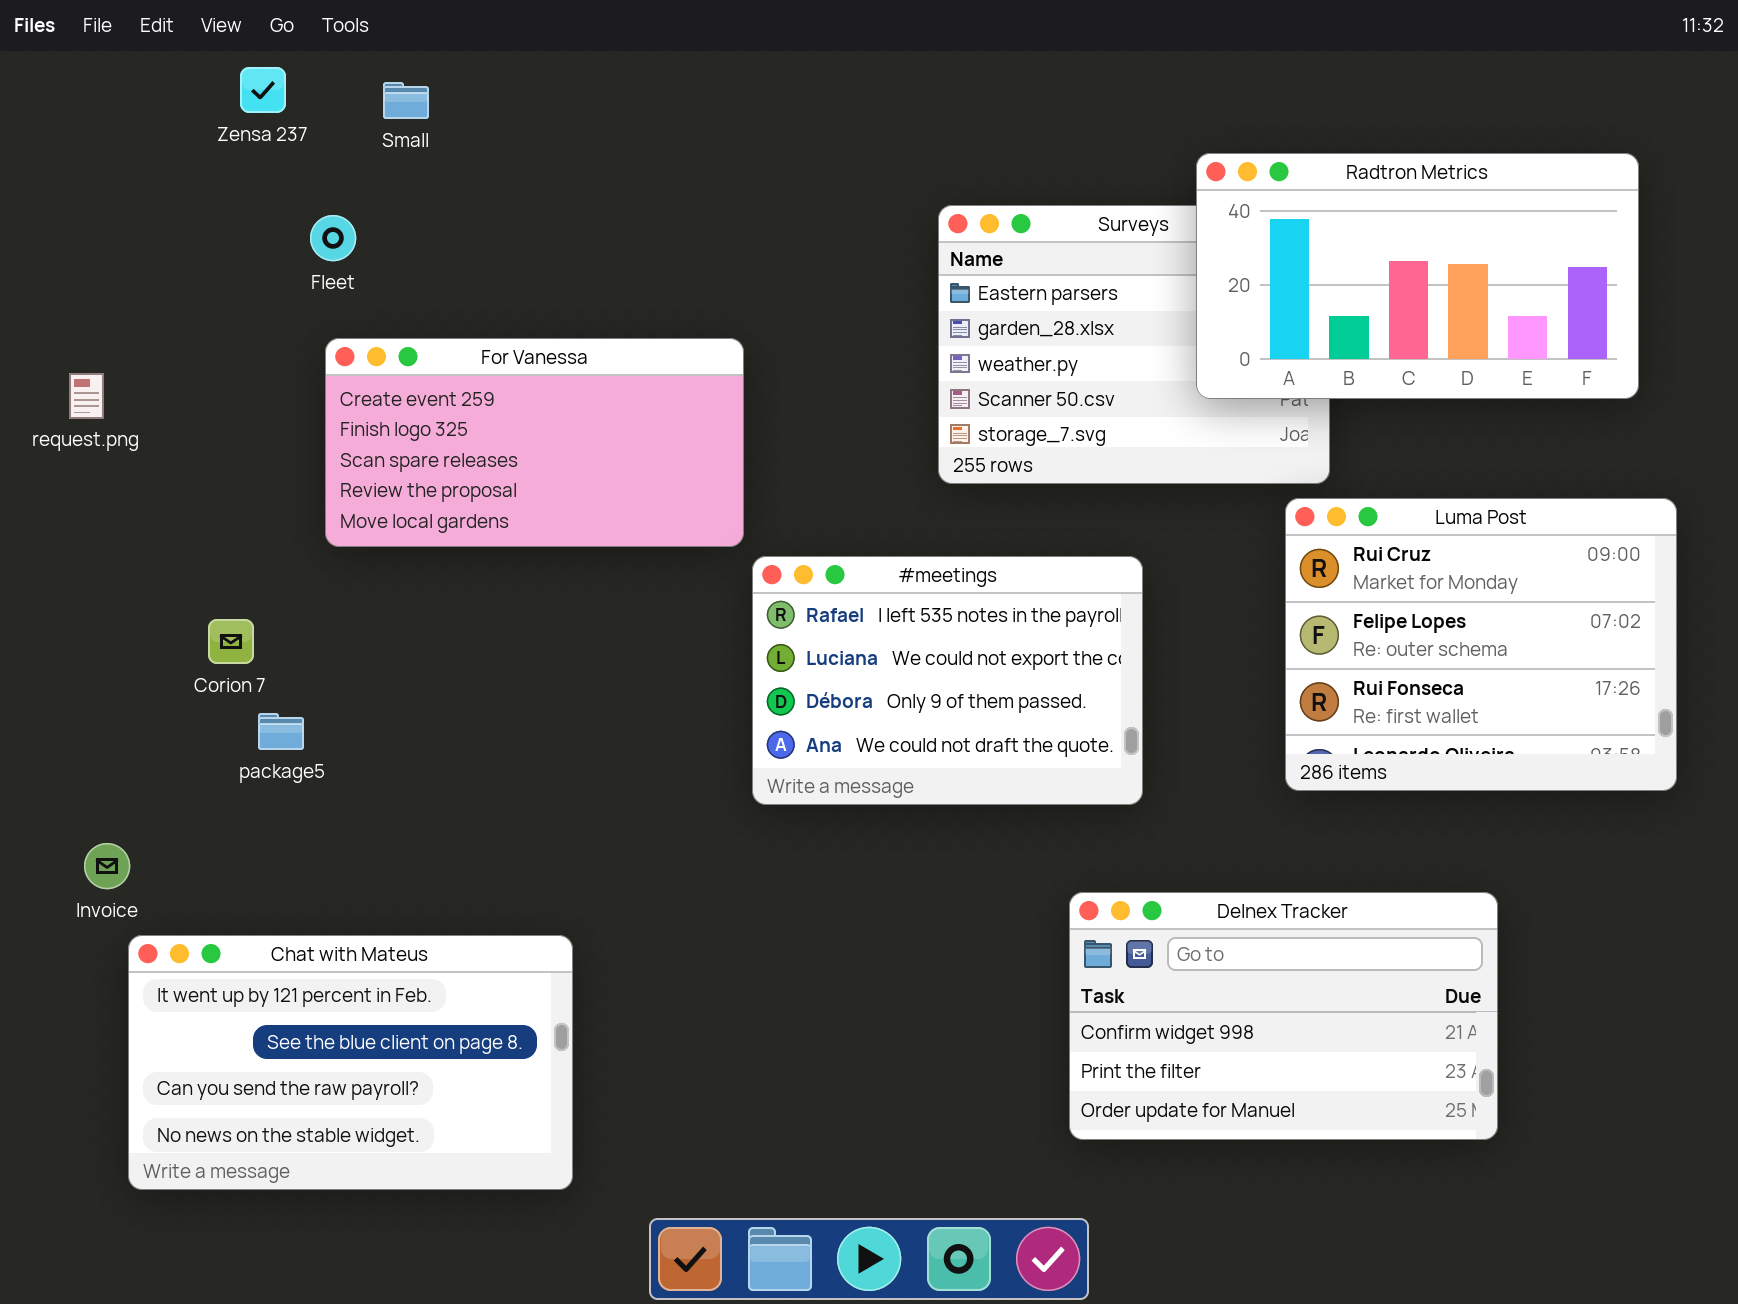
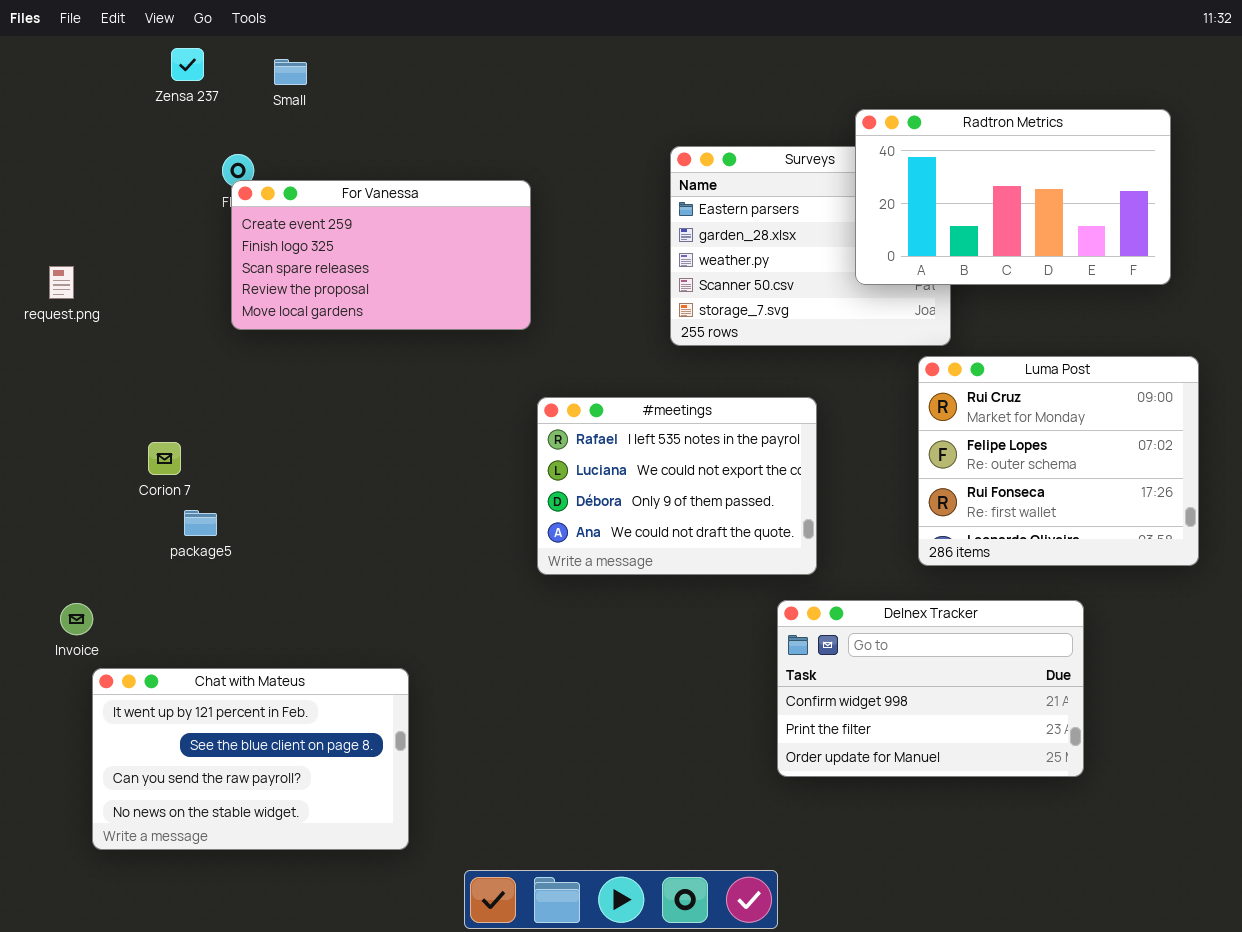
For Vanessa: [325,338,744,547] -> [231,180,531,330], moved
Delnex Tracker: [1069,892,1498,1140] -> [777,600,1084,777], moved

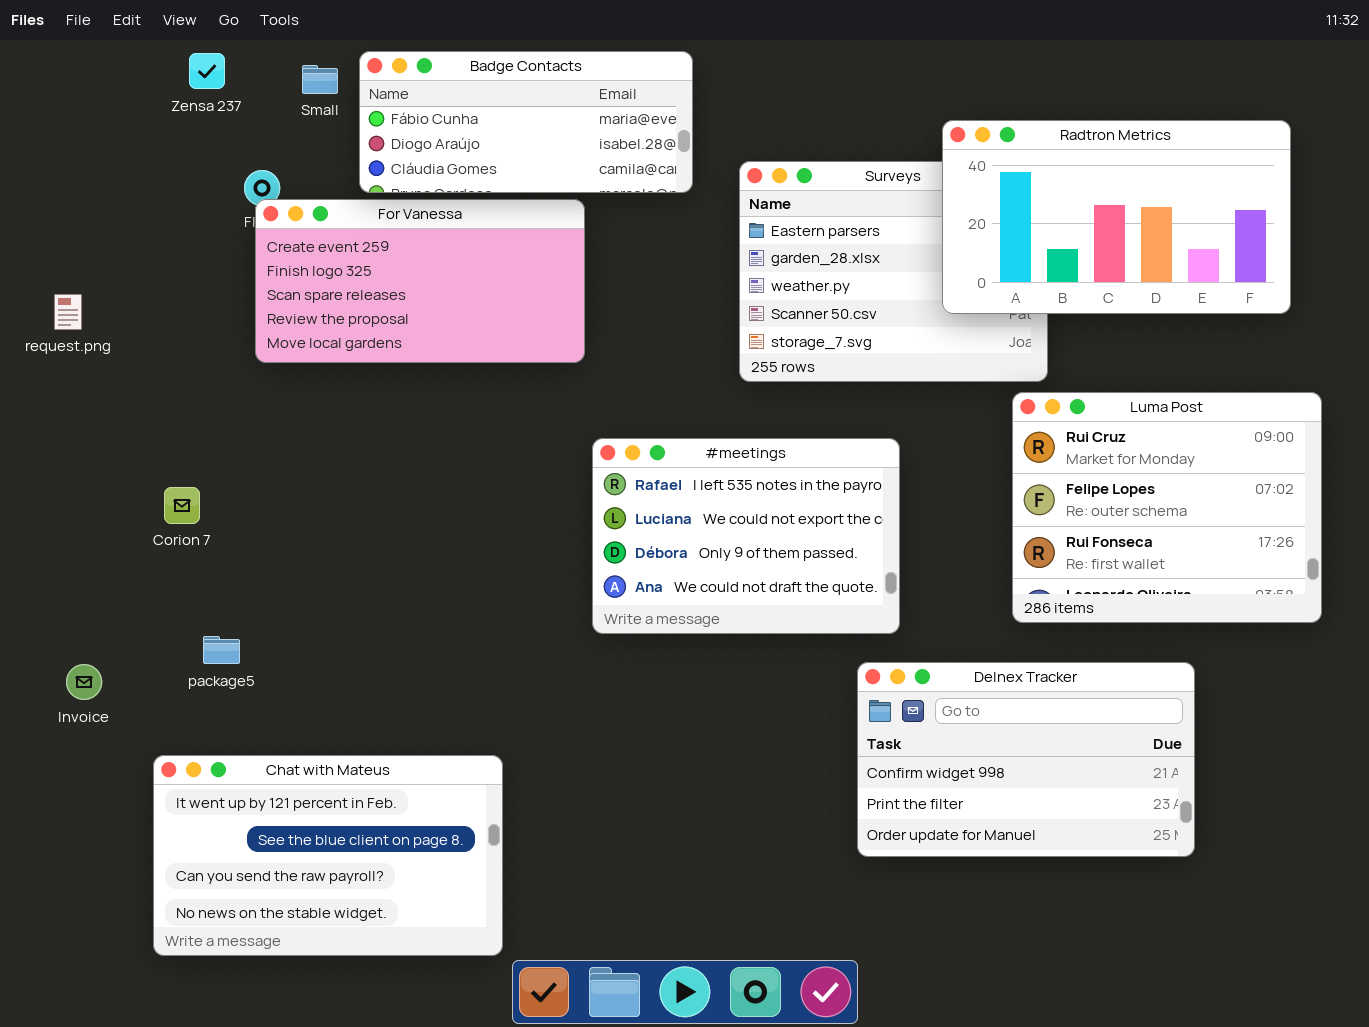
Badge Contacts: none -> [359,51,693,193], opened
package5: [184,510,217,536] -> [203,636,240,664], moved
Chat with Mateus: [92,668,409,850] -> [153,755,503,956], moved

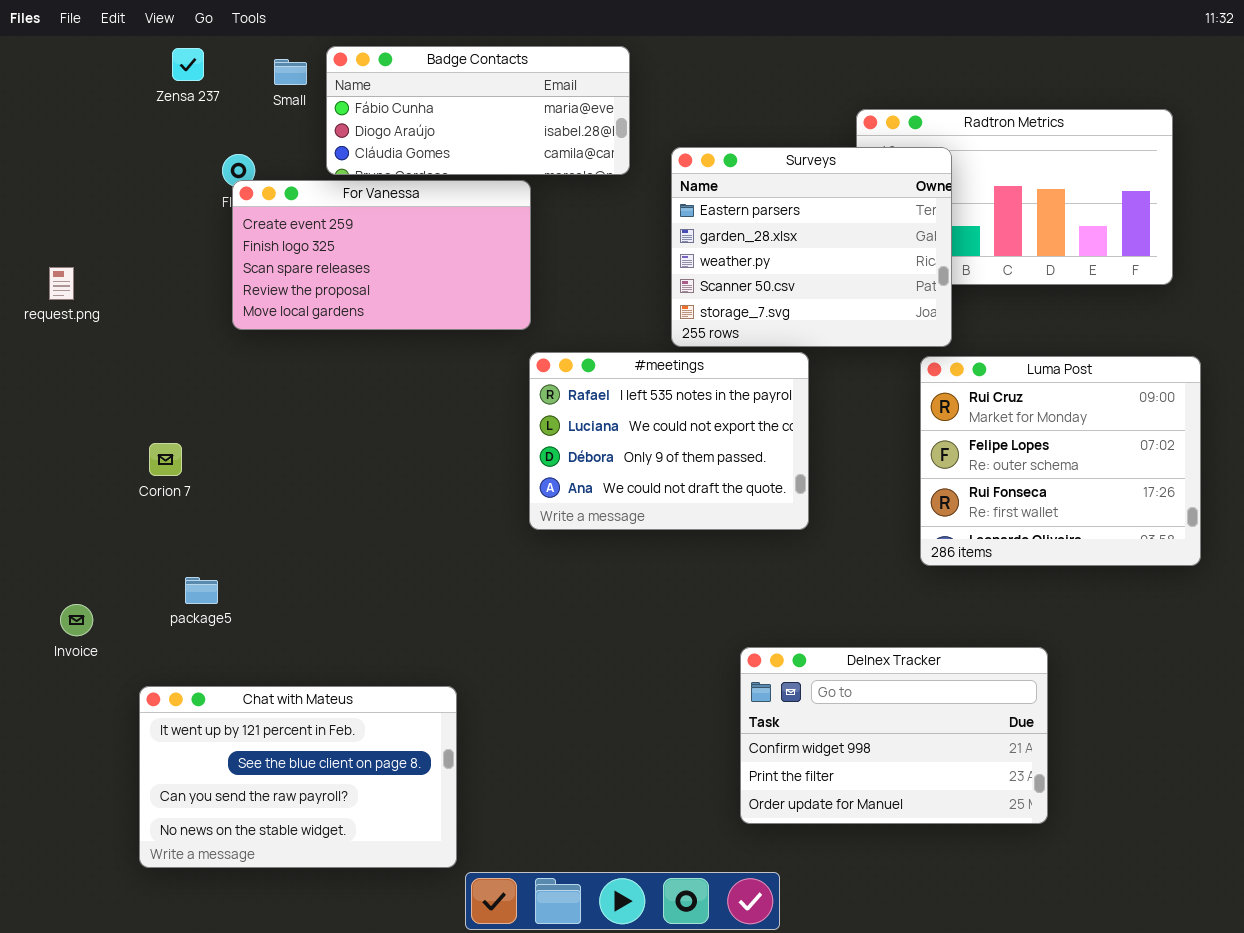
Surveys: [739,161,1048,382] -> [671,147,952,347], raised
#meetings: [592,438,900,634] -> [529,352,809,530], moved
Delnex Tracker: [857,662,1195,857] -> [740,647,1048,824], moved

